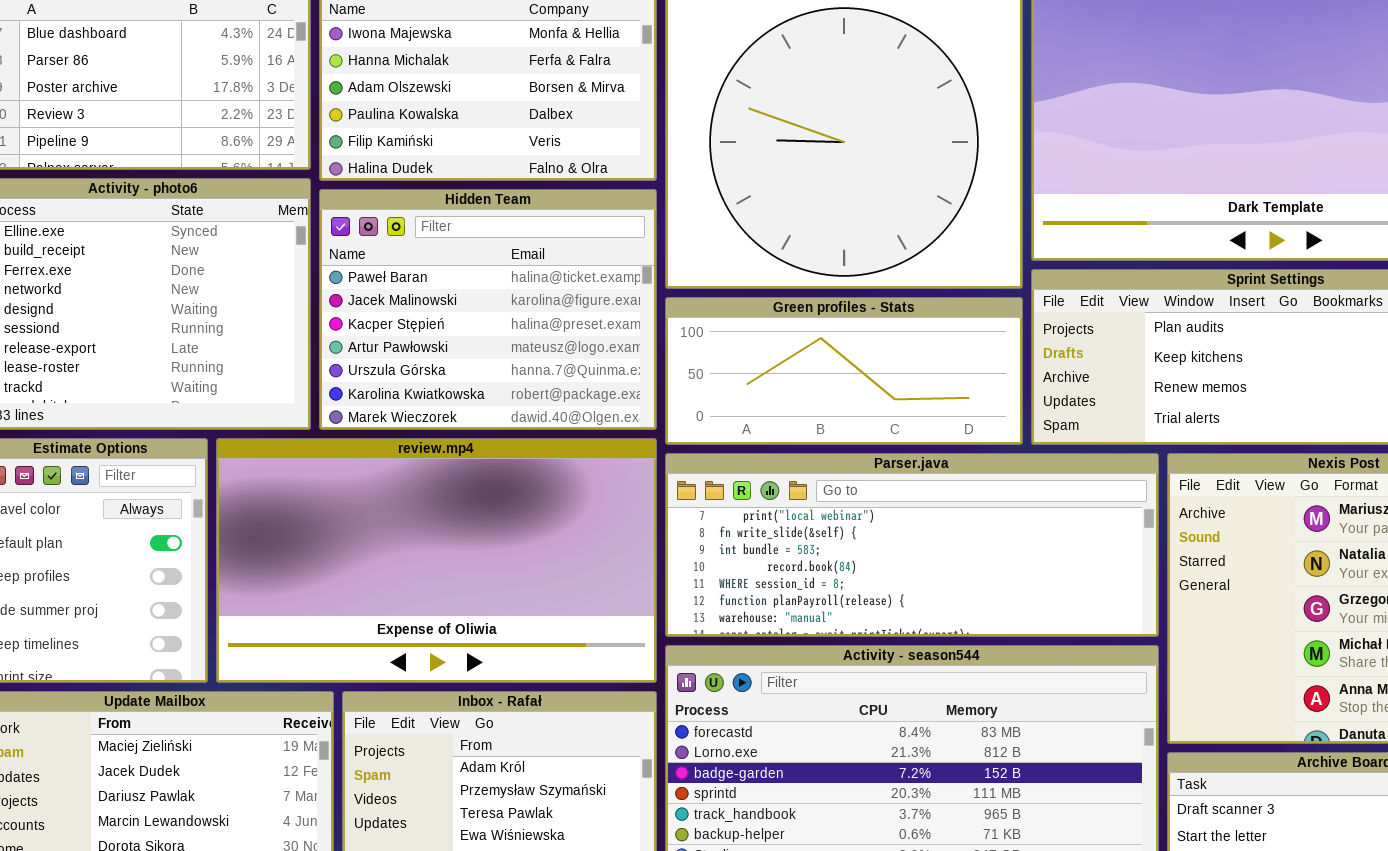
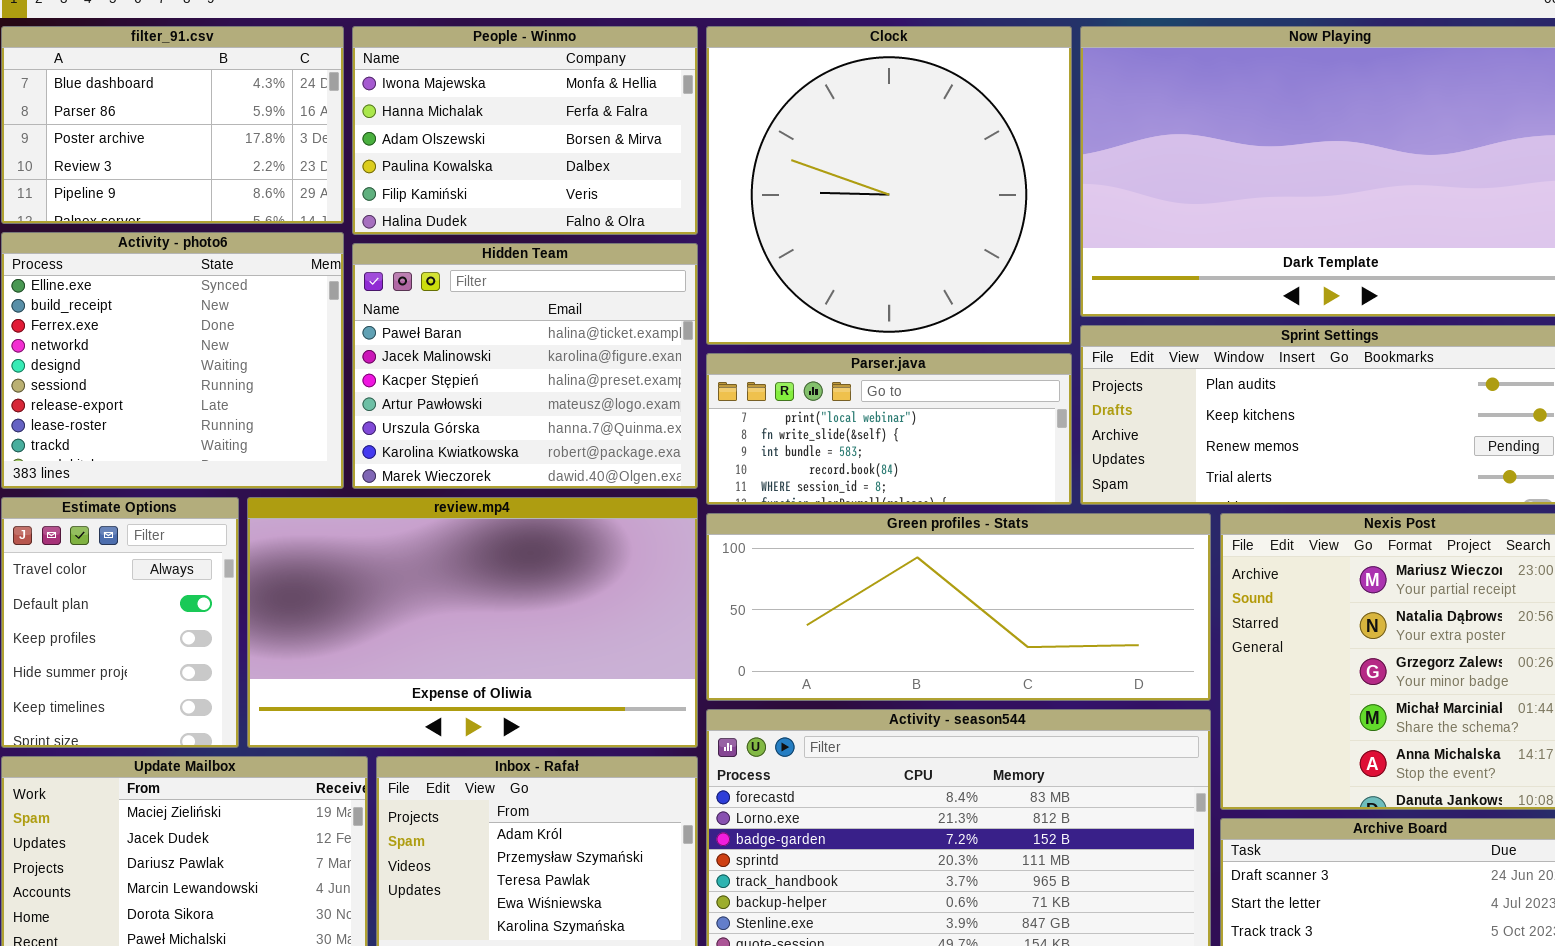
Green profiles - Stats: [665,297,1023,445] -> [706,513,1211,701], moved, resized
Parser.java: [665,453,1159,637] -> [706,353,1072,505], moved, resized

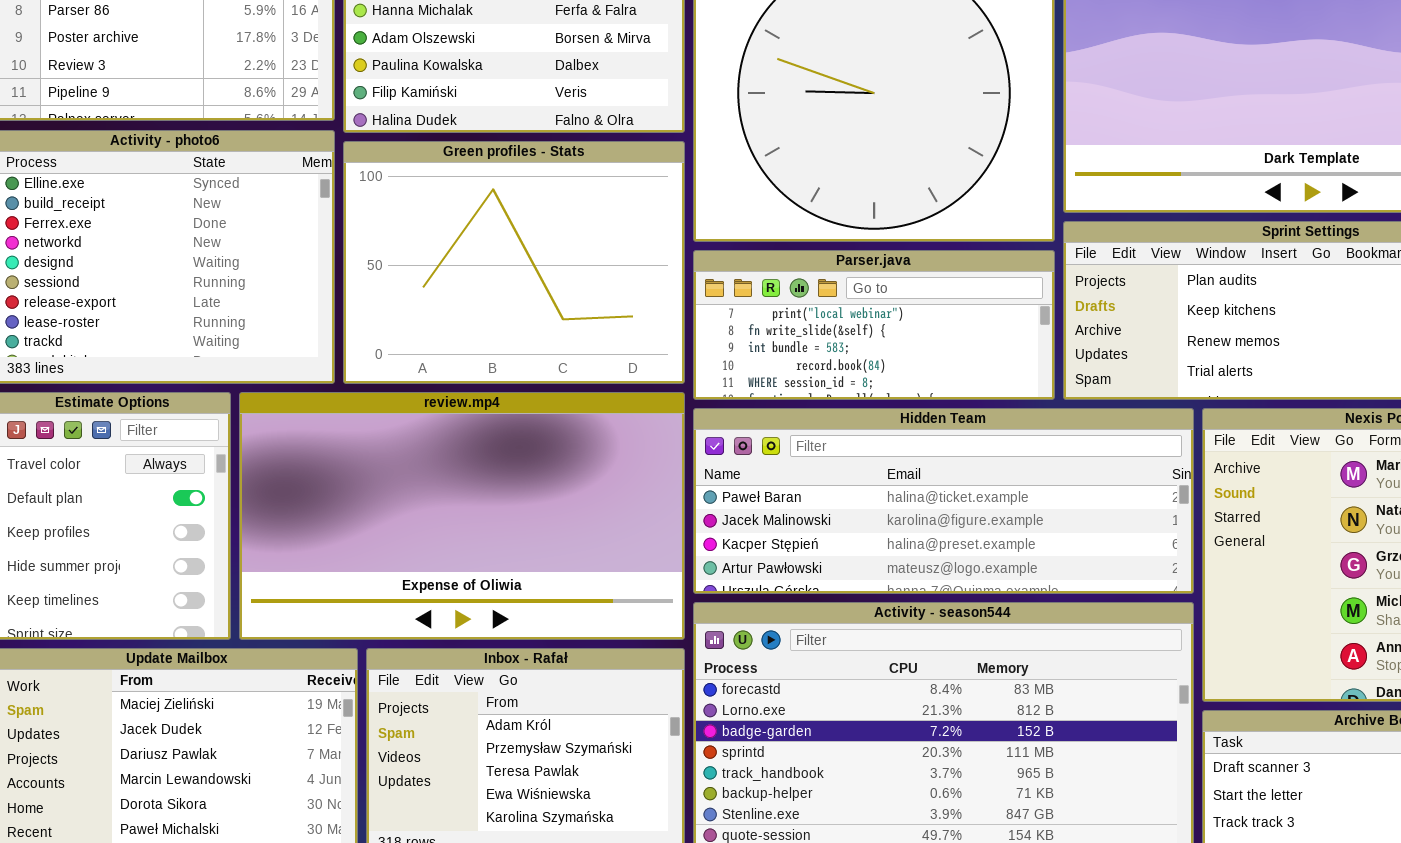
Hidden Team: [352,243,698,489] -> [693,408,1194,594], moved, resized
Green profiles - Stats: [706,513,1211,701] -> [343,141,685,384], moved, resized

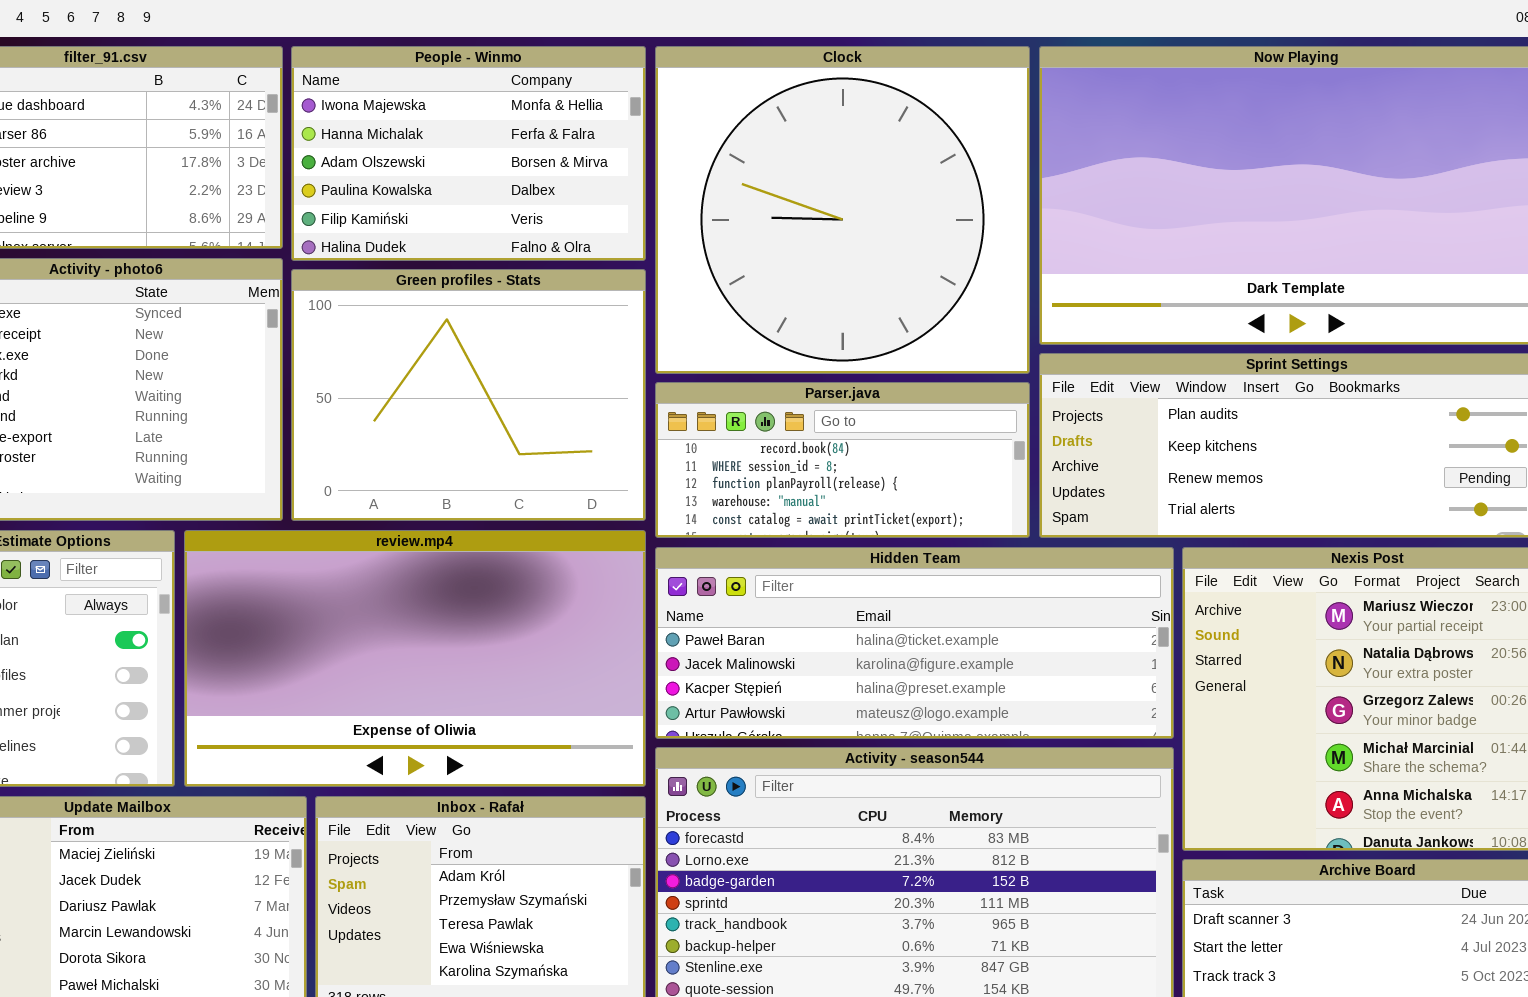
Parser.java: [693,250,1055,400] -> [655,382,1030,538], scrolled down 3 rows

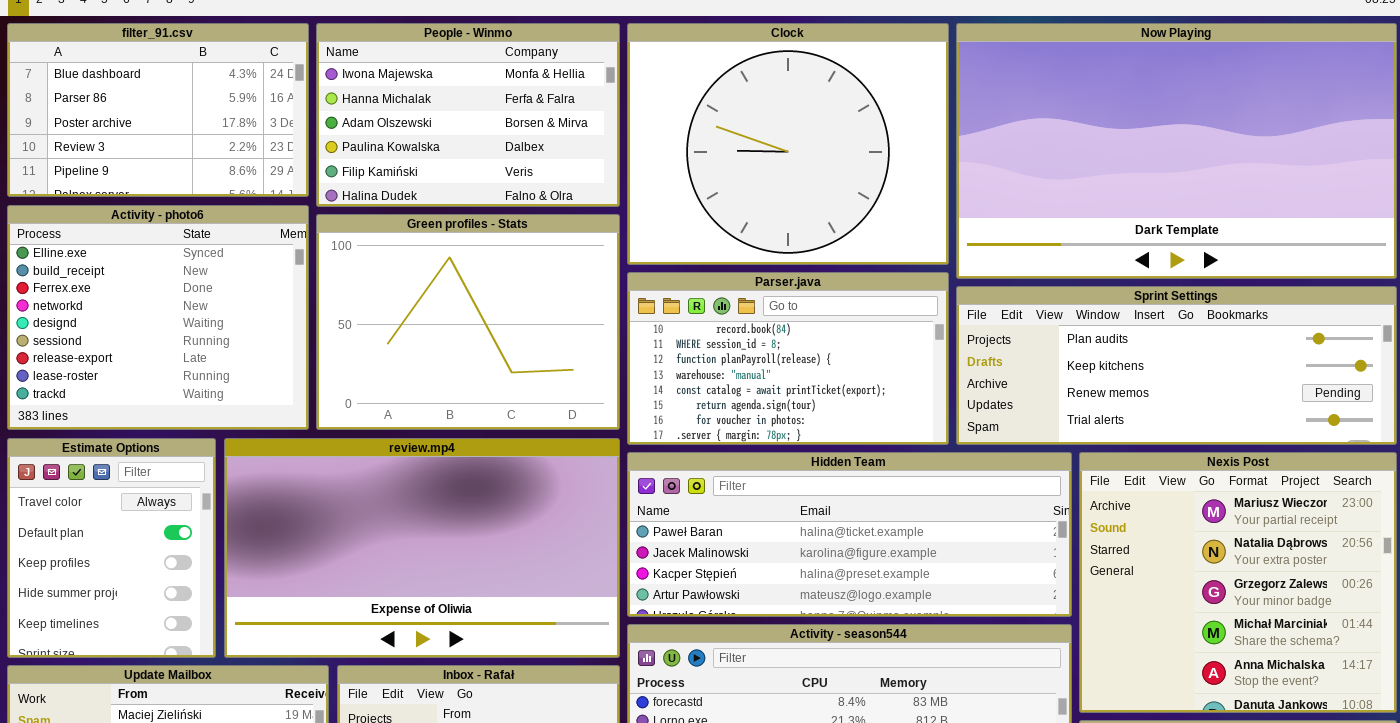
Clock: [655,46,1030,374] -> [627,23,949,265], resized
Parser.java: [655,382,1030,538] -> [627,272,949,445], resized

